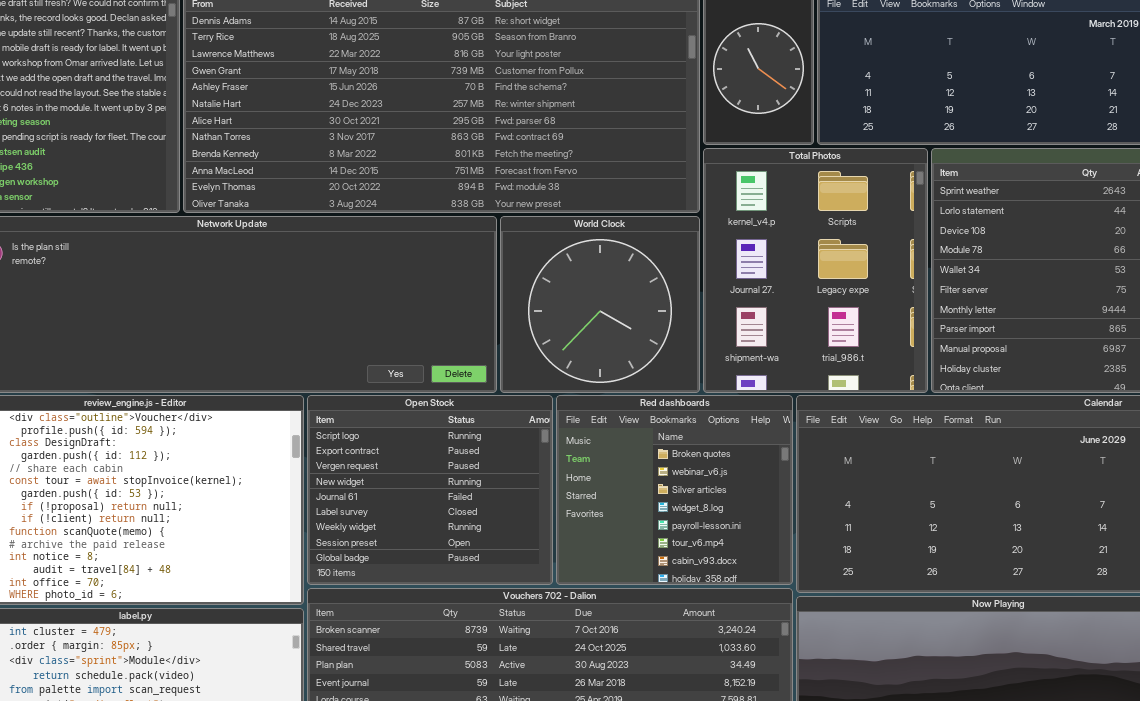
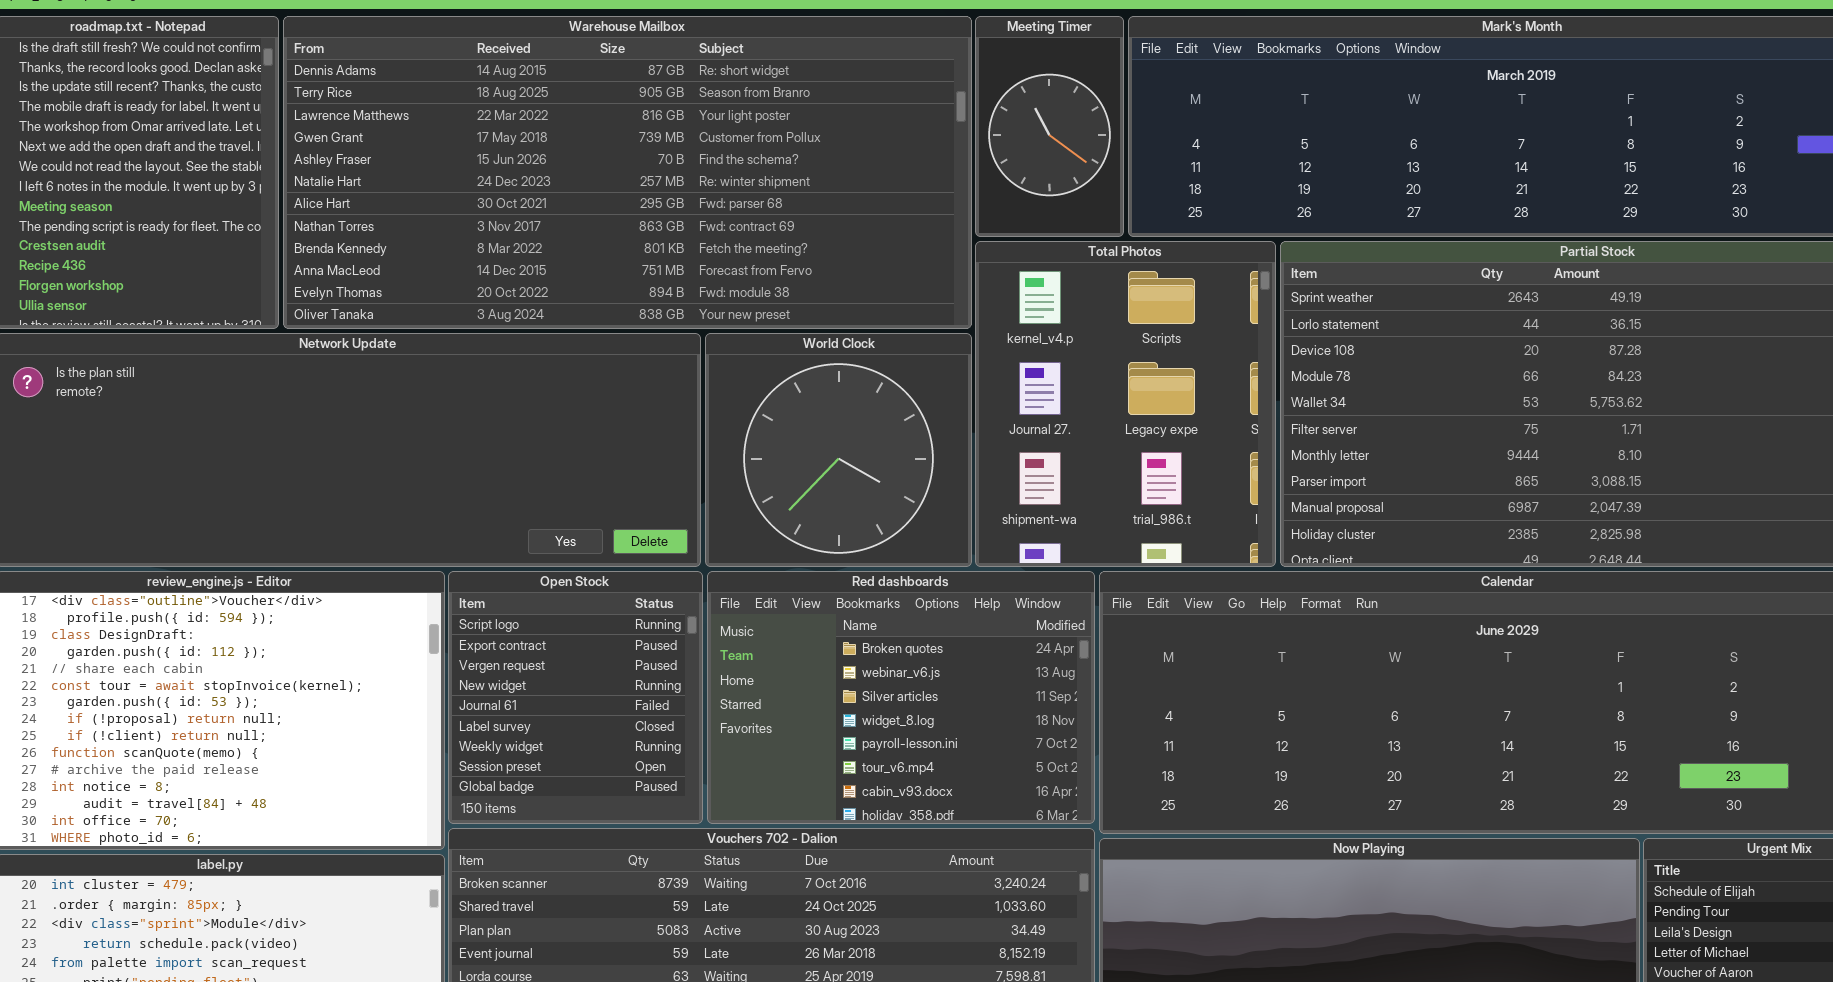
Open Stock: [307,395,553,585] -> [448,571,703,824], resized
Red dashboards: [556,395,793,585] -> [707,571,1095,824], resized

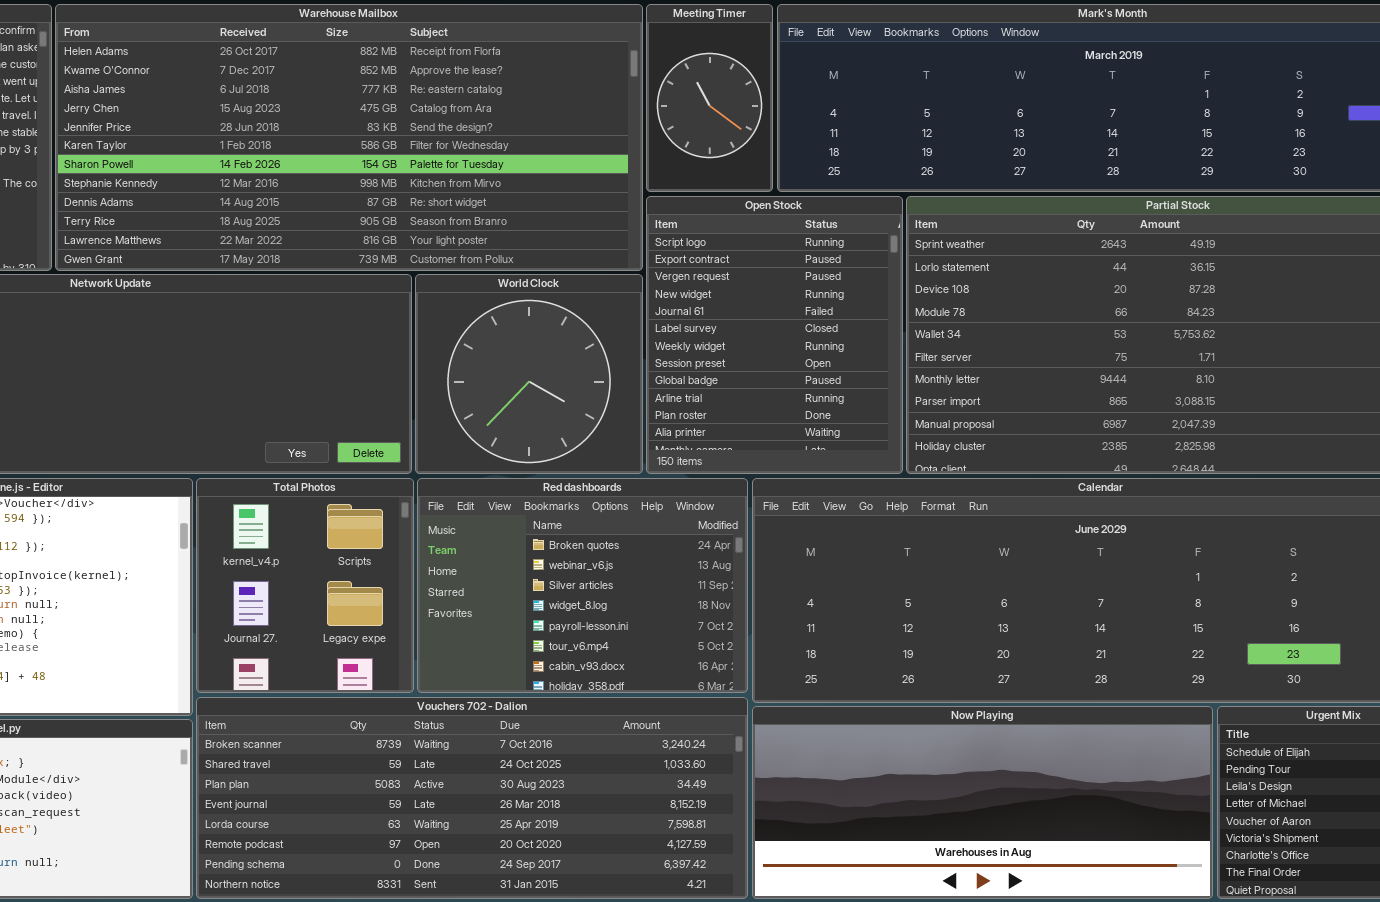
Warehouse Mailbox: [283,16,972,329] -> [55,4,643,271], scrolled up 8 rows
Total Photos: [975,241,1276,567] -> [196,478,414,693], moved, resized
Open Stock: [448,571,703,824] -> [646,196,903,474], moved, resized

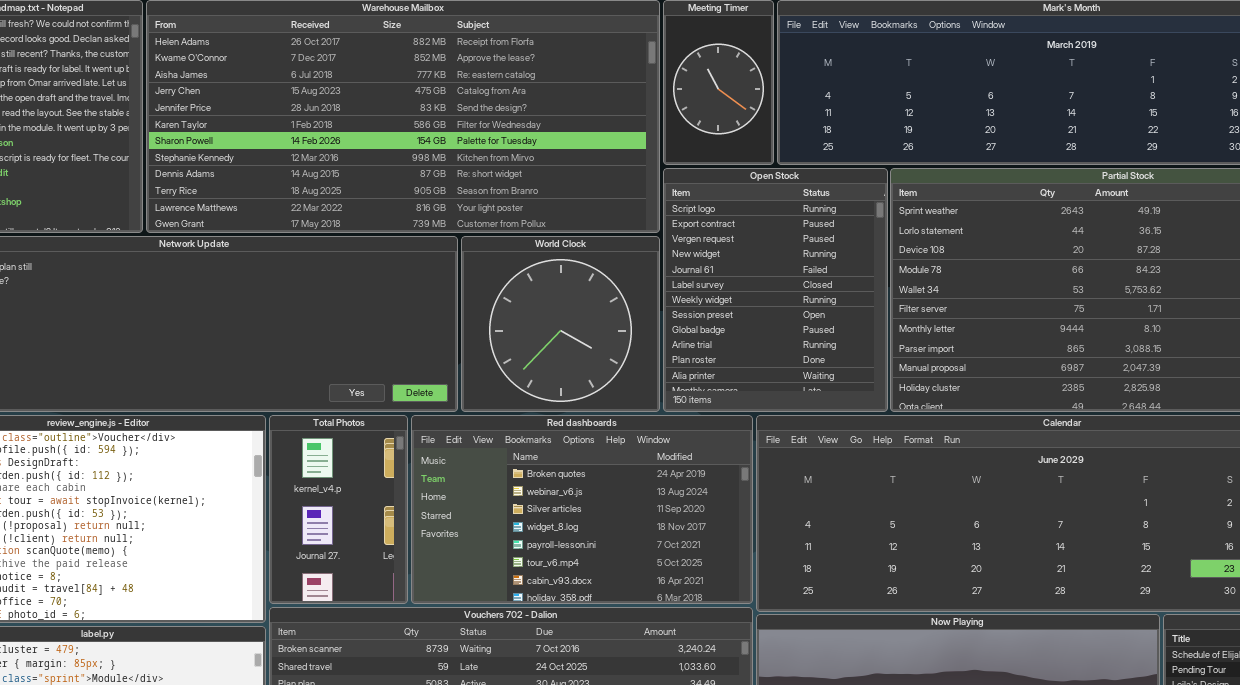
Total Photos: [196,478,414,693] -> [269,415,408,604], resized
Red dashboards: [417,478,748,693] -> [411,415,753,604], resized

